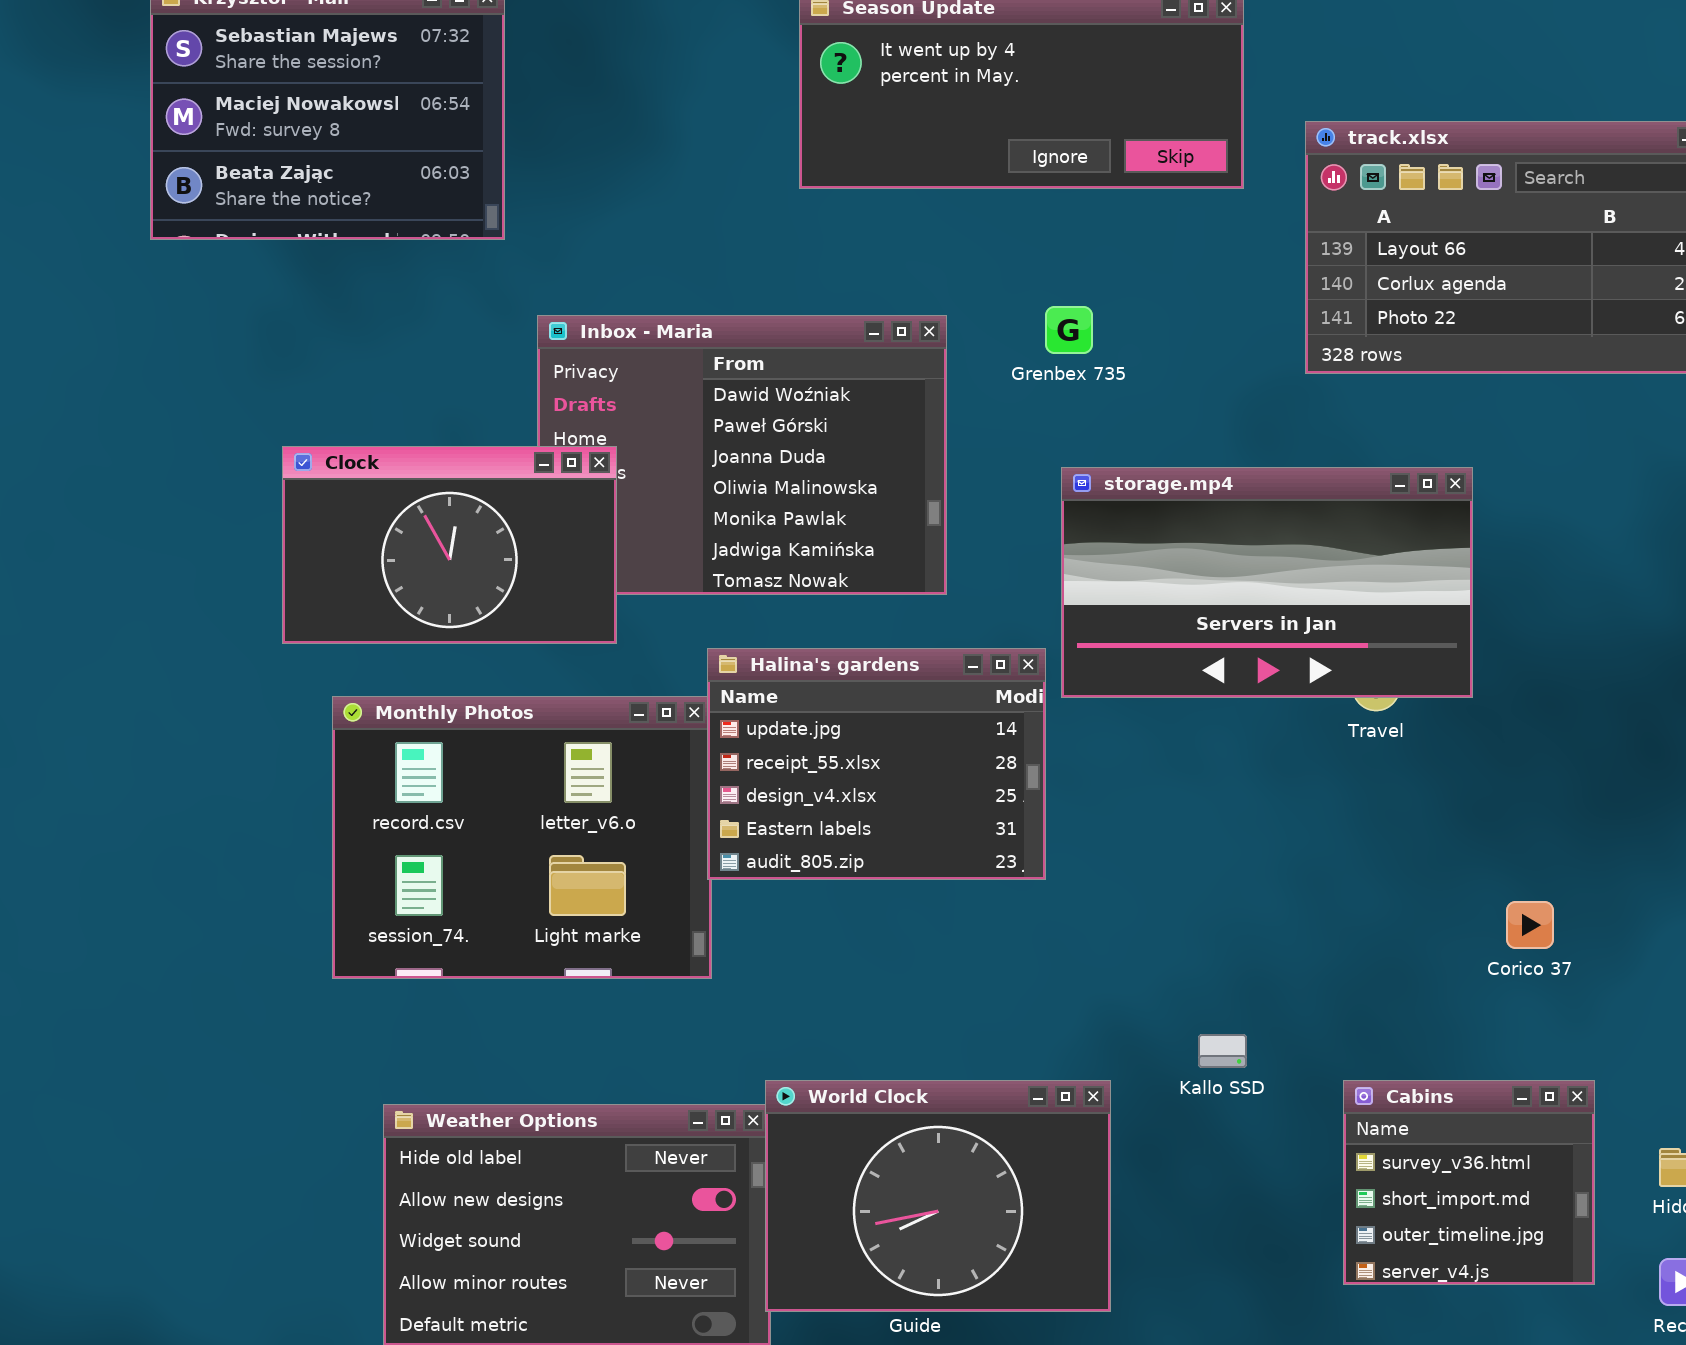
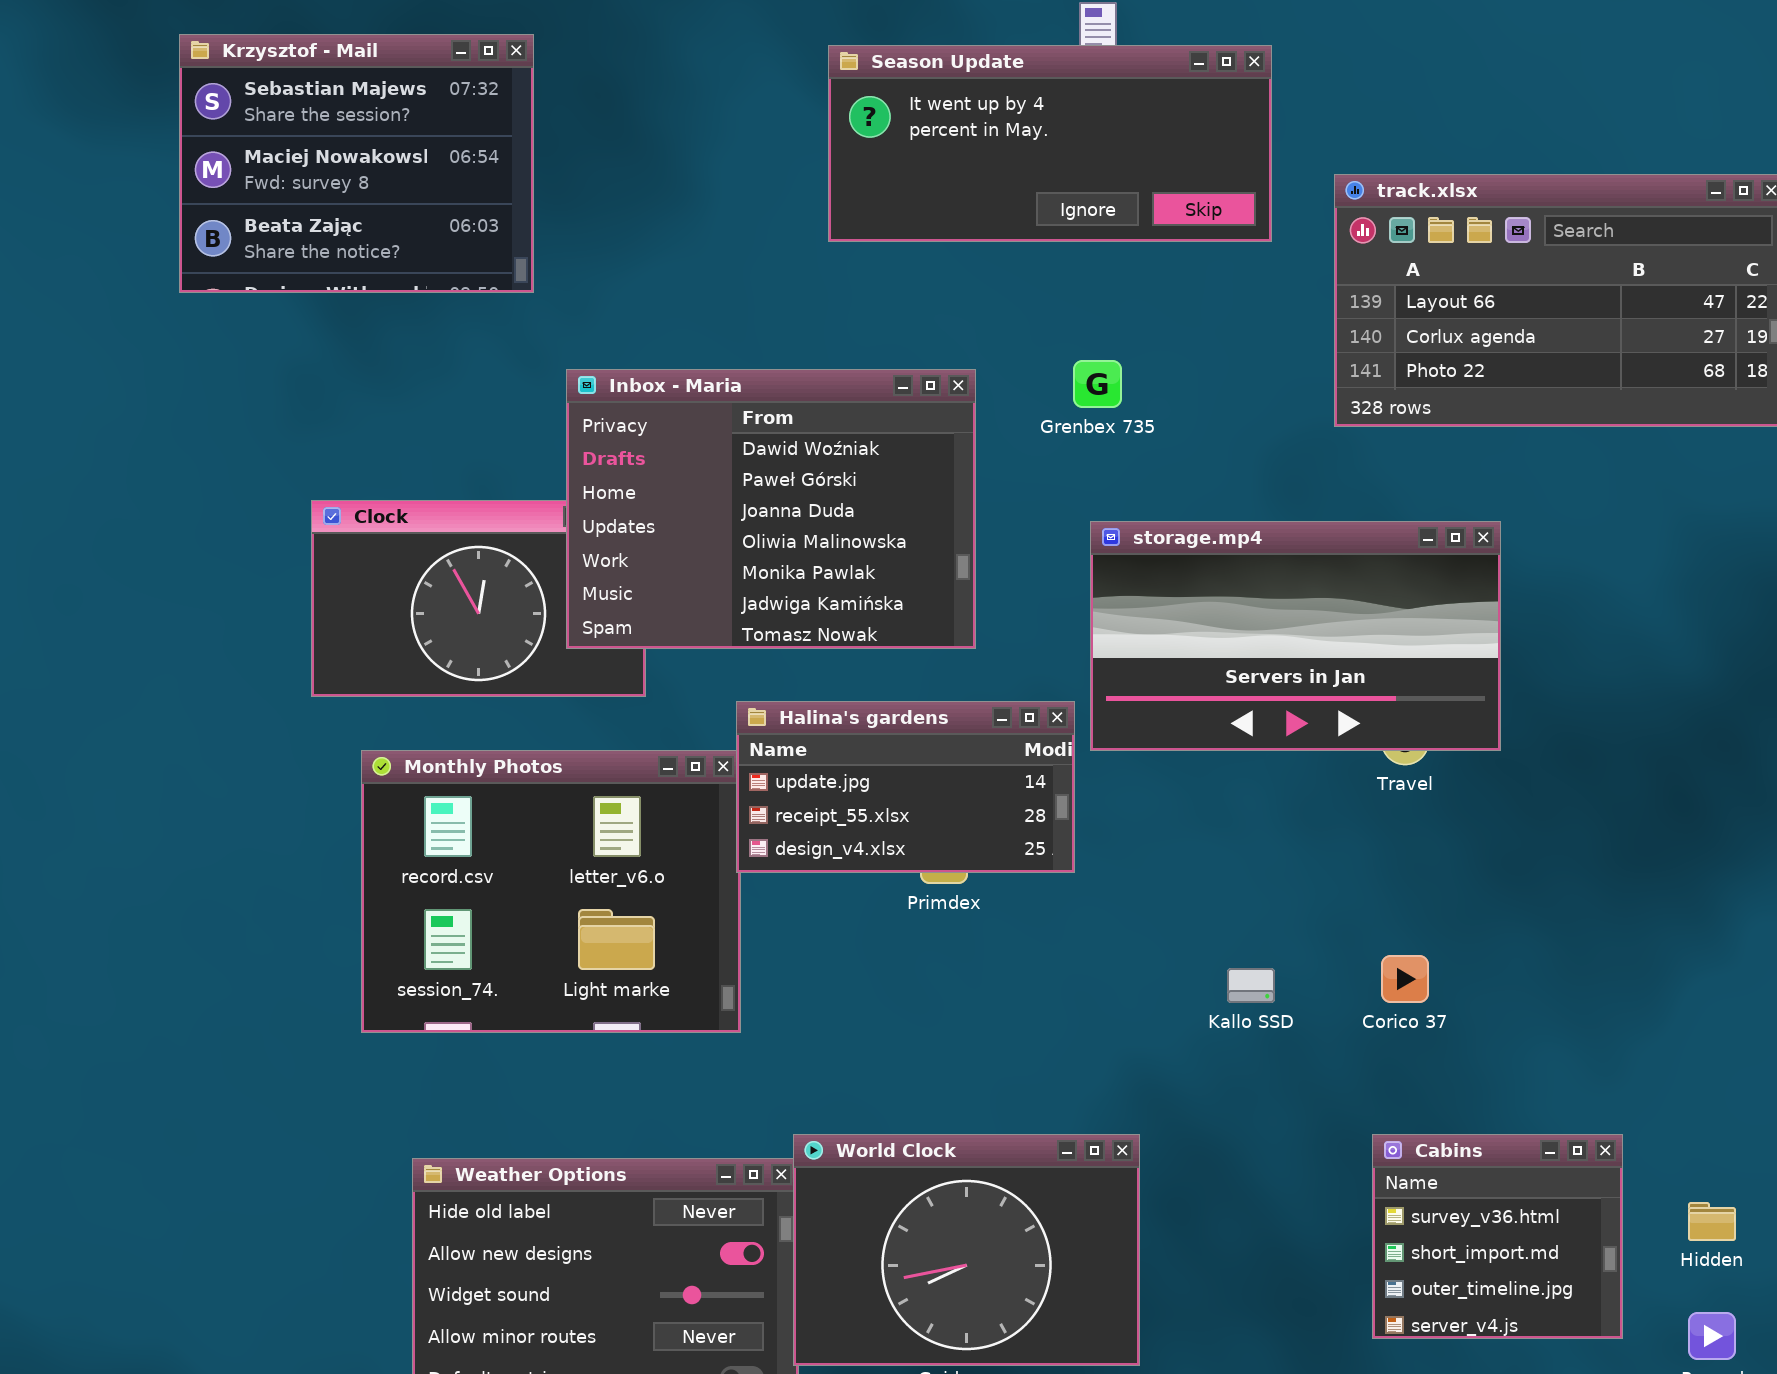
Inbox - Maria: [537,315,947,595] -> [566,369,976,649], raised
Halina's gardens: [707,648,1046,880] -> [736,701,1075,873], resized
Corico 37: [1506,901,1554,949] -> [1381,955,1429,1003], moved
Kallo SSD: [1198,1034,1247,1068] -> [1227,968,1275,1003], moved

